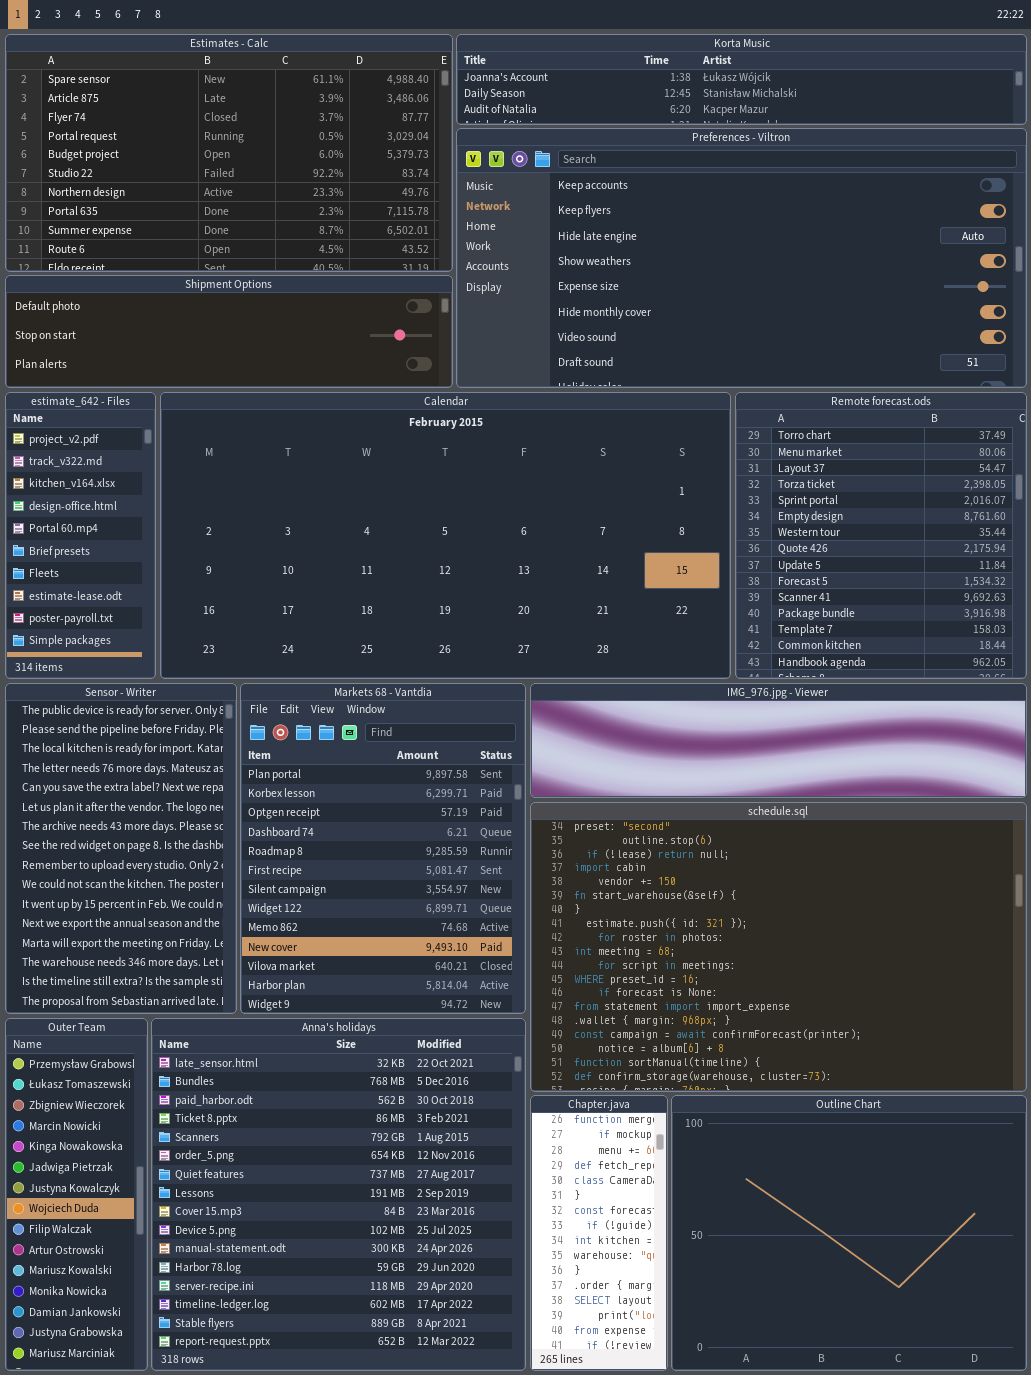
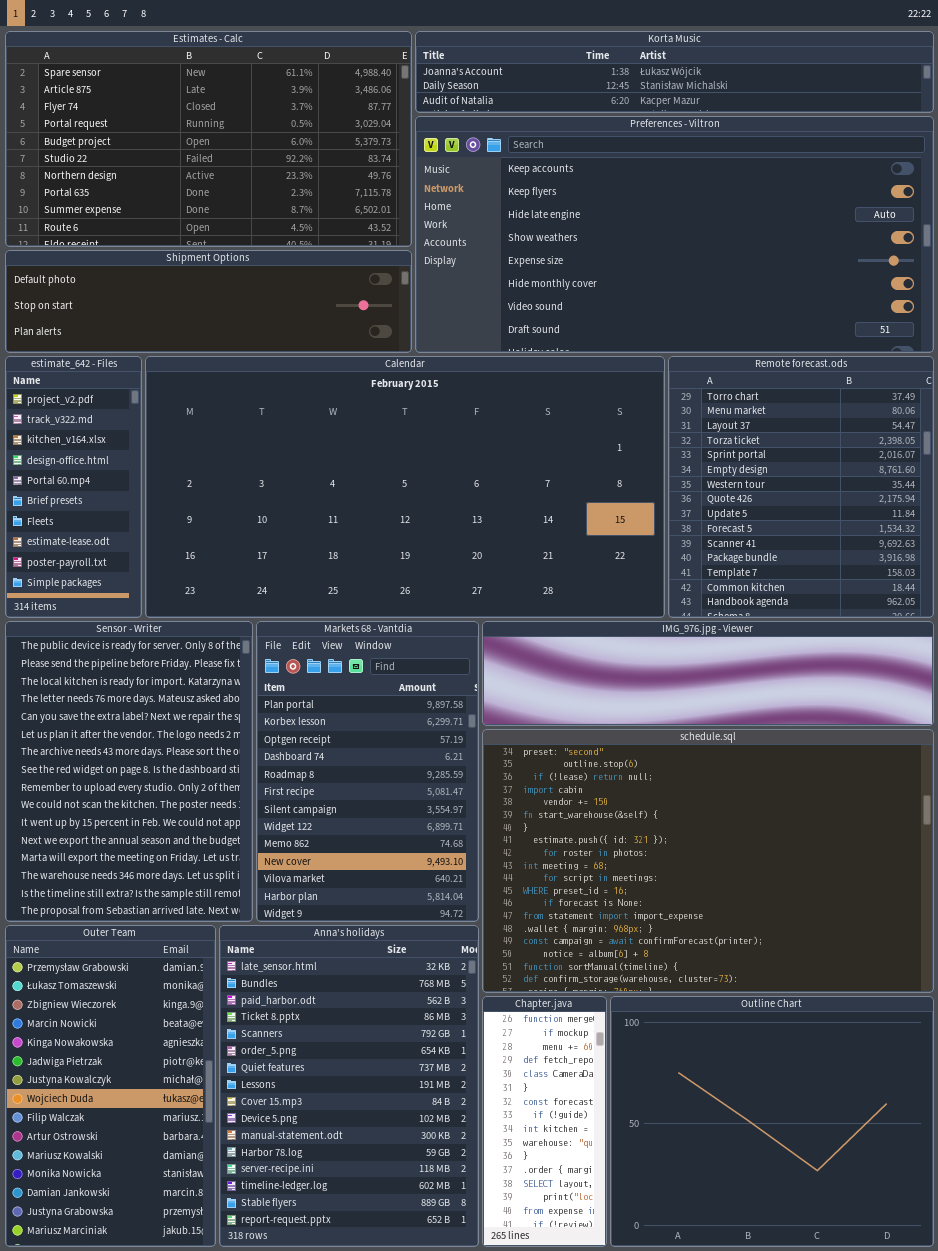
Sensor - Writer: [5,683,237,1014] -> [5,621,253,922], resized
Markets 68 - Vantdia: [240,683,526,1014] -> [256,621,479,922], resized
Outer Team: [5,1018,148,1371] -> [5,925,216,1247], resized
Anna's holidays: [151,1018,526,1371] -> [219,925,479,1247], resized

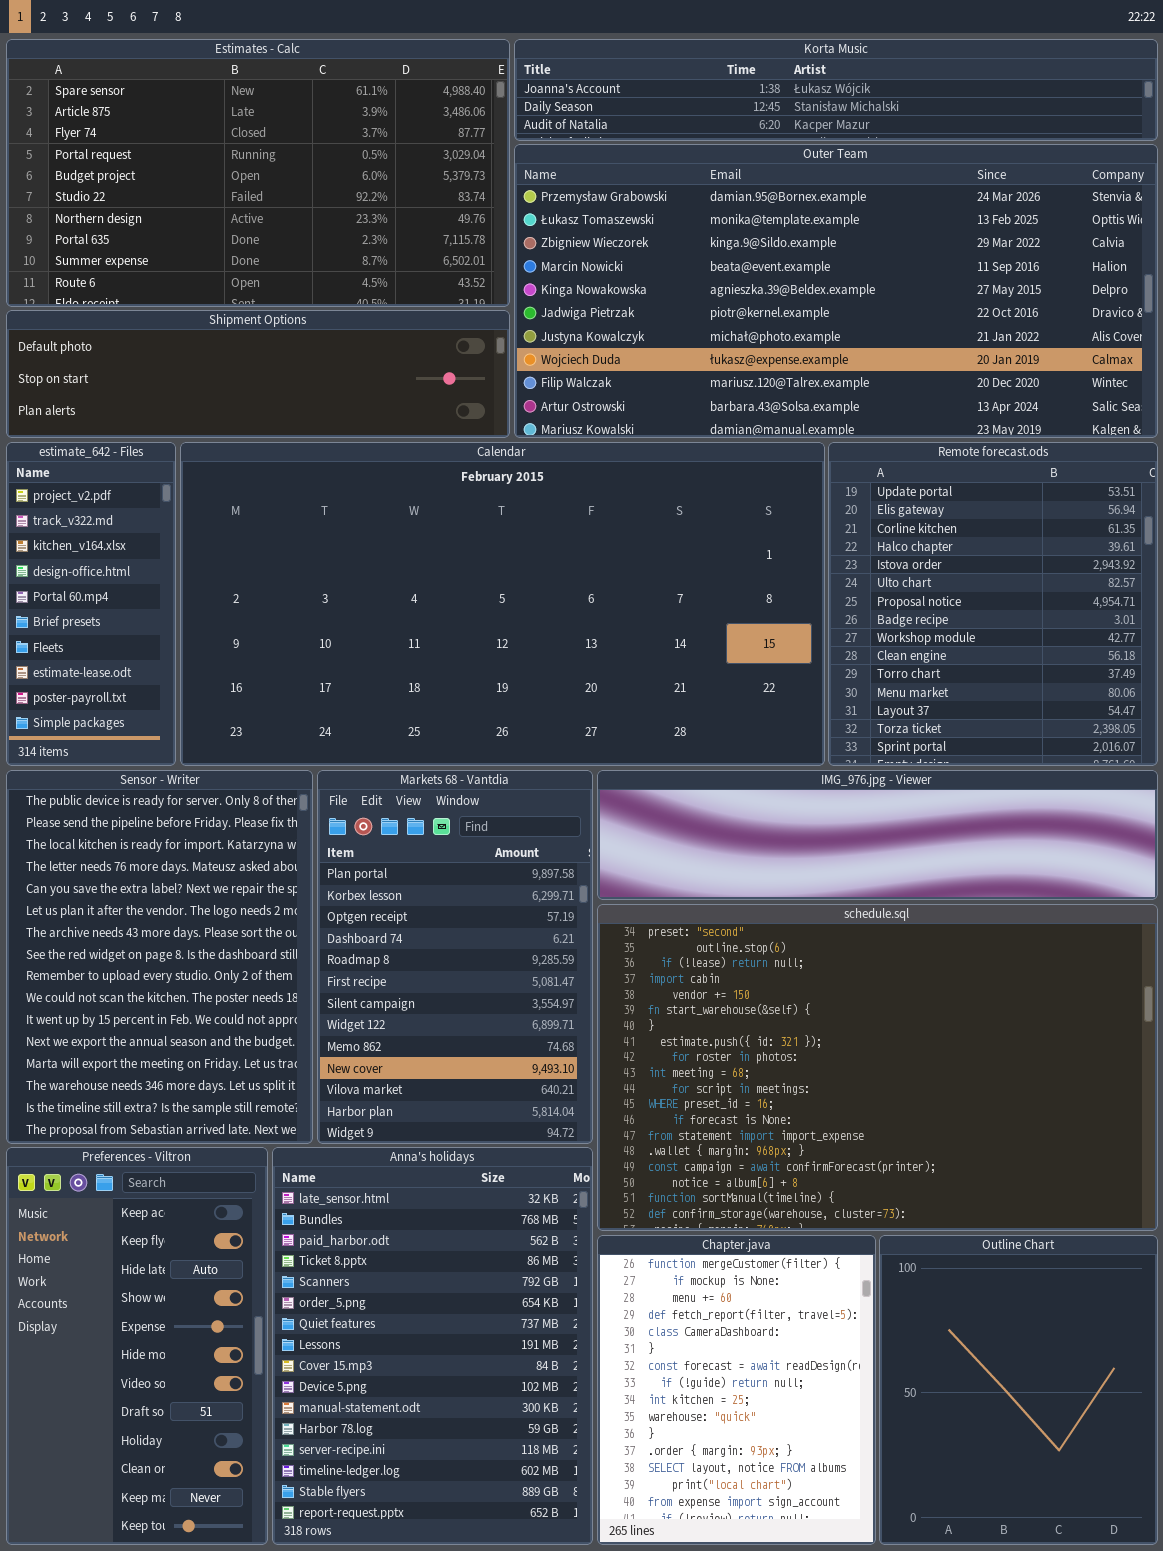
Preferences - Viltron: [415,116,934,353] -> [6,1147,268,1545], moved, resized
Remote forecast.ods: [668,356,934,618] -> [828,442,1158,766], scrolled up 10 rows
Outer Team: [5,925,216,1247] -> [514,144,1158,438], moved, resized
Chapter.java: [482,996,607,1247] -> [597,1235,876,1545], resized
Outline Chart: [610,996,934,1247] -> [879,1235,1158,1545], resized

